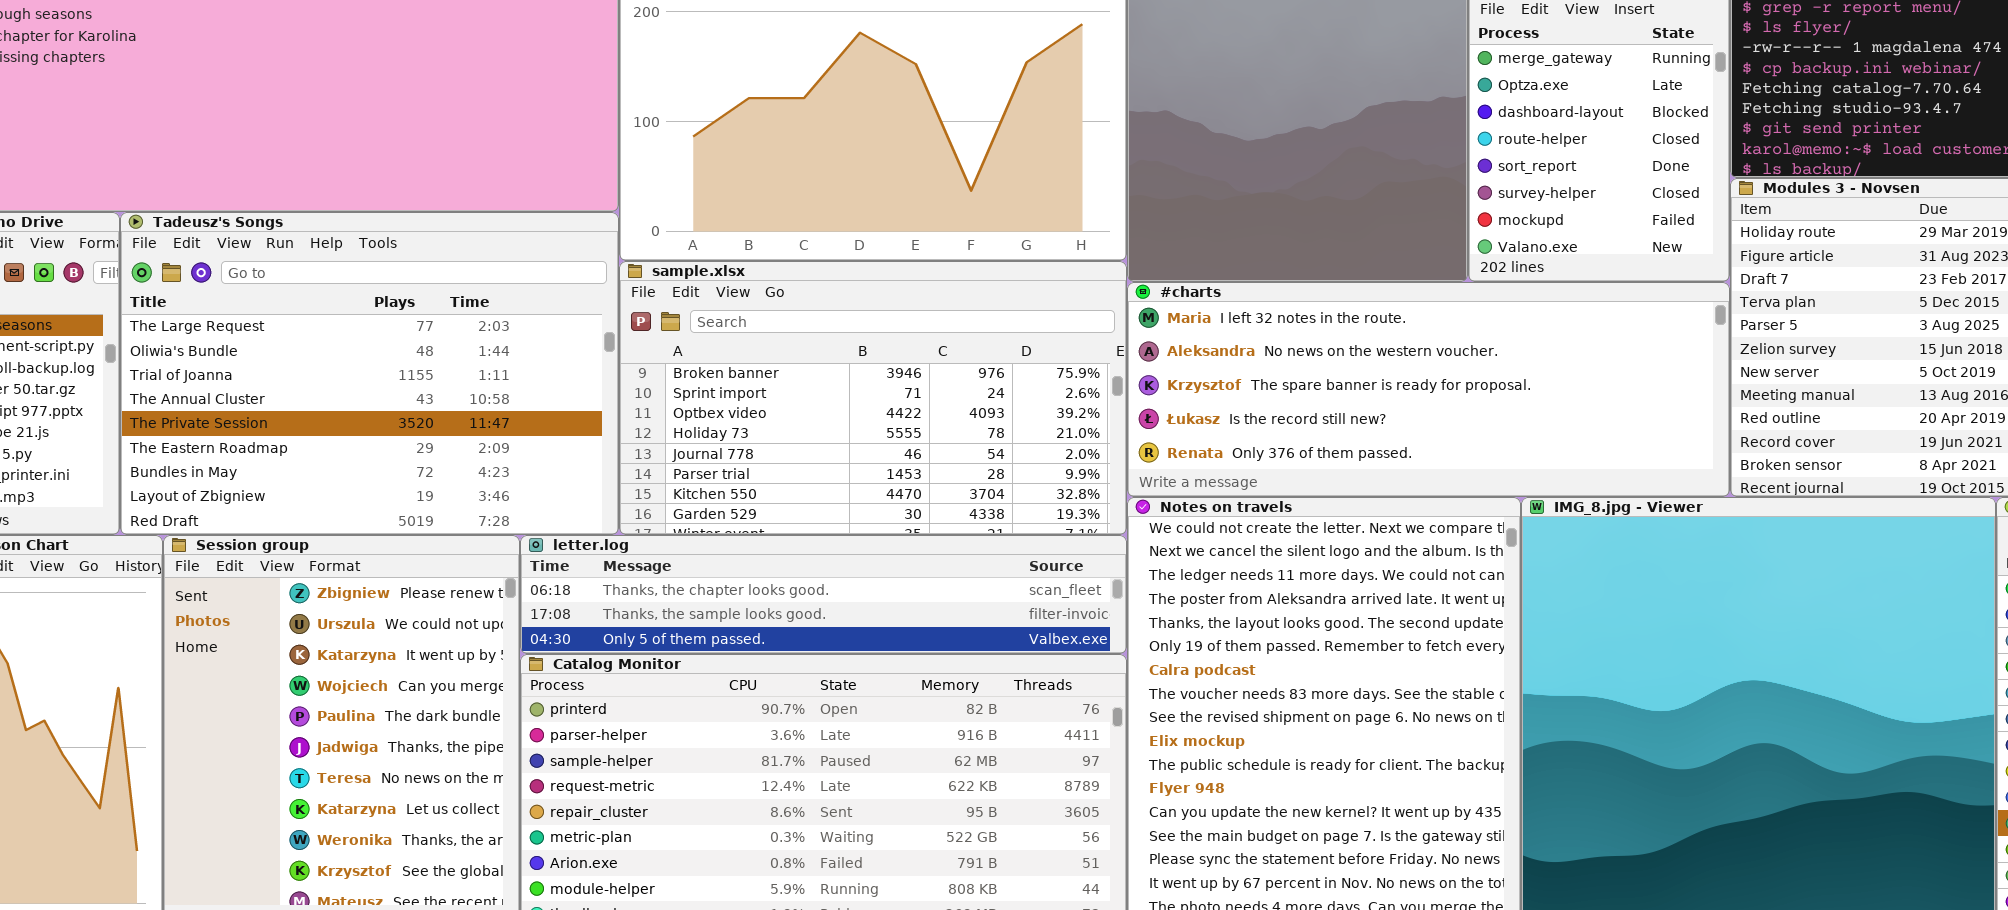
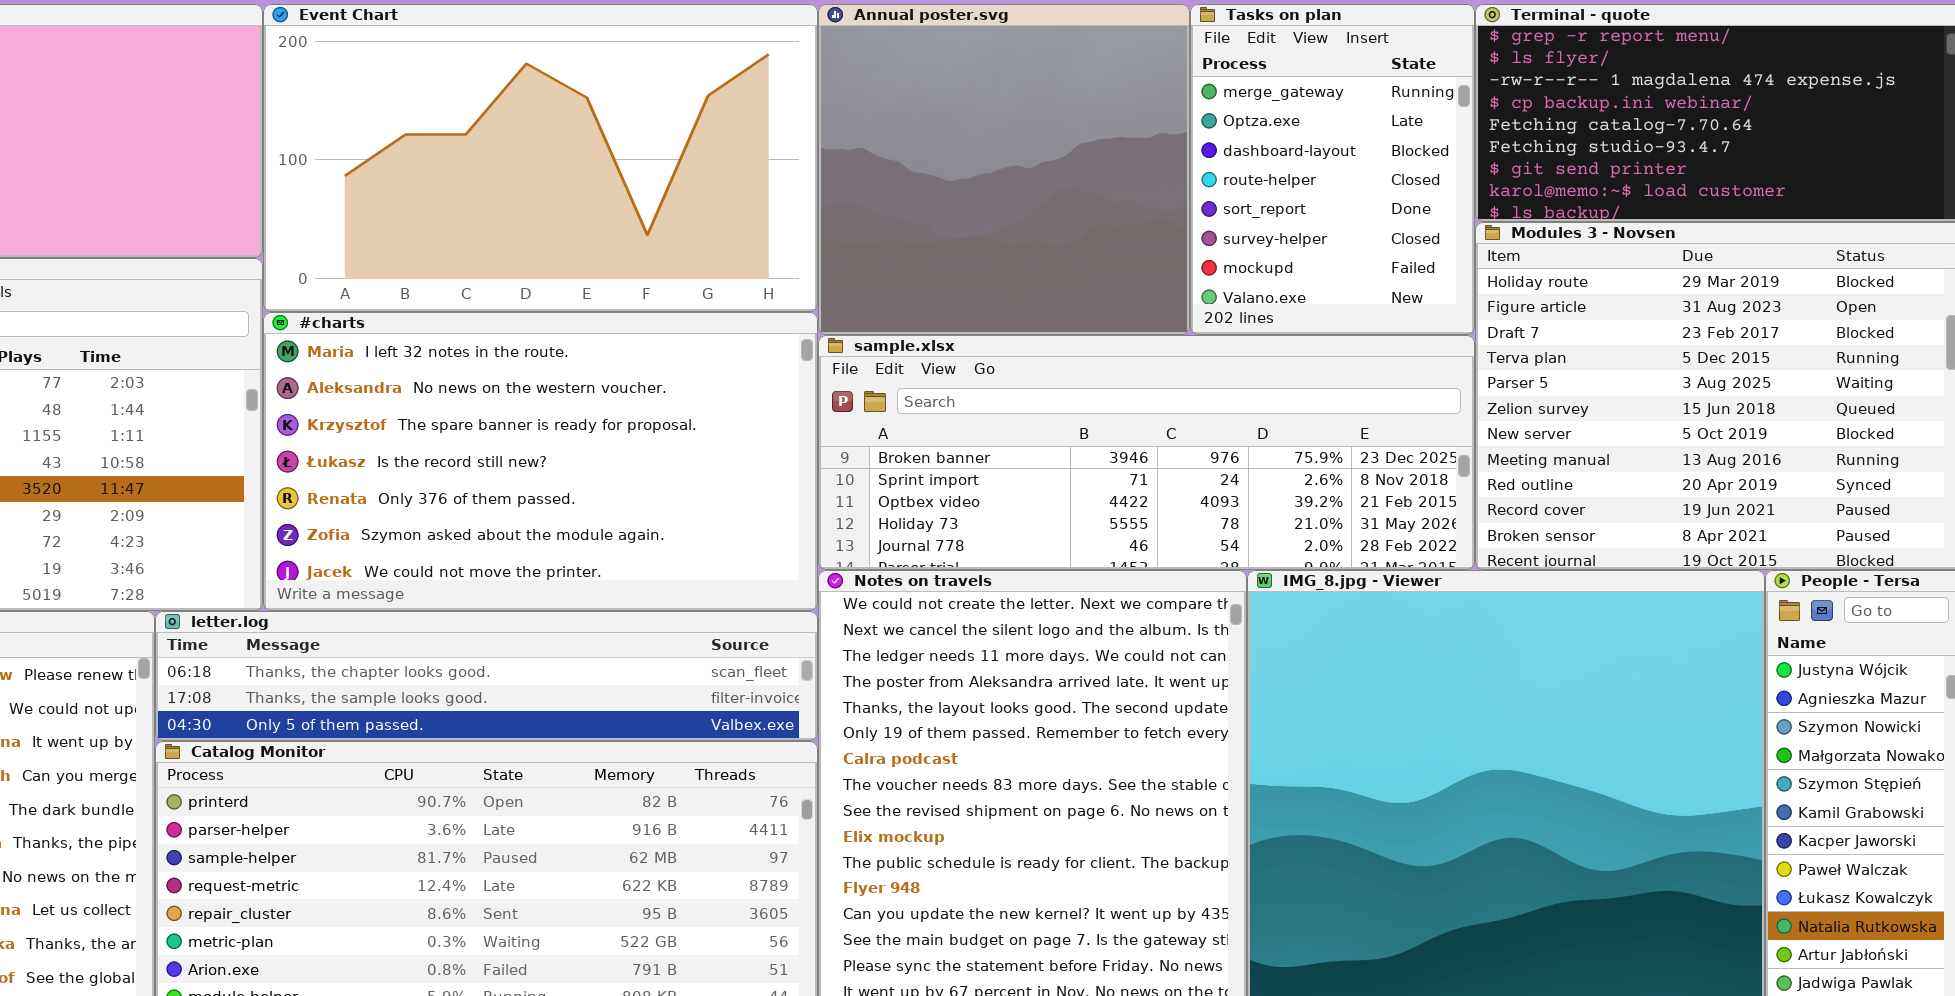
sample.xlsx: [619,261,1127,535] -> [818,335,1475,570], moved, resized
#charts: [1127,282,1730,497] -> [263,312,818,611], moved, resized

